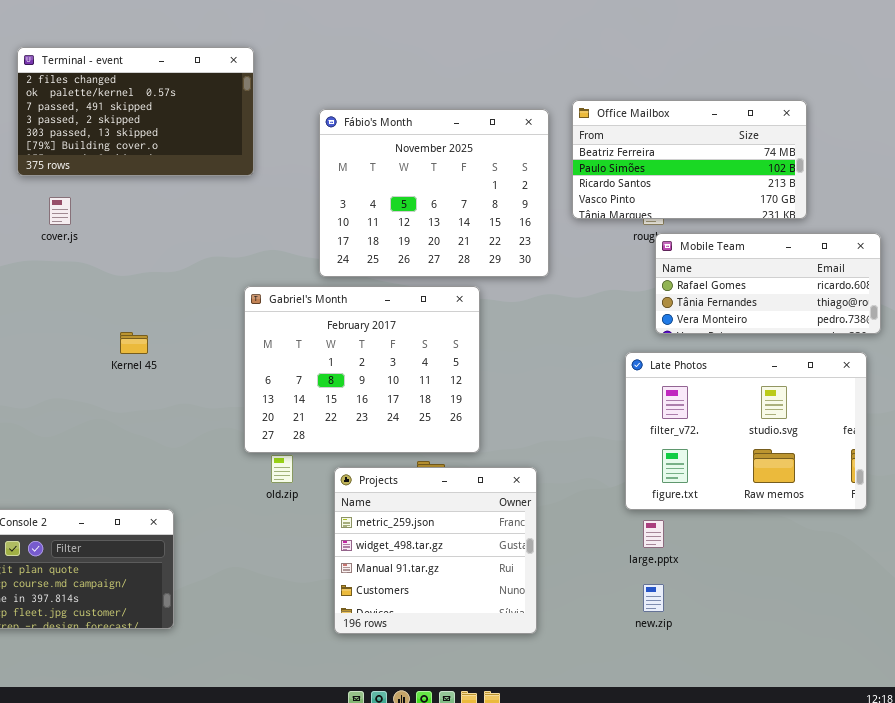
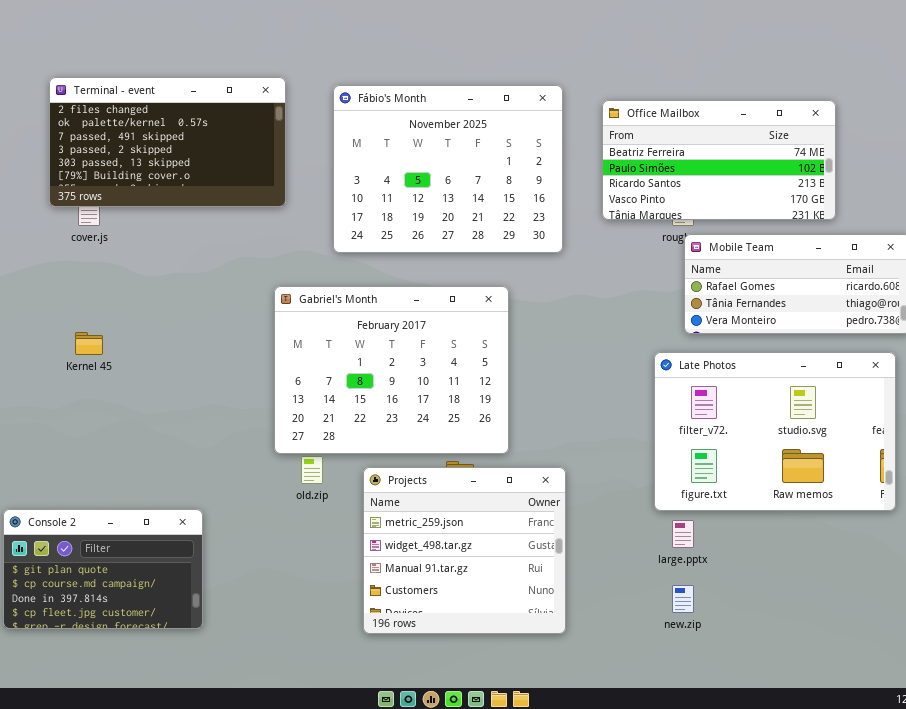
Terminal - event: [17,47,254,176] -> [49,77,286,207], moved
Fábio's Month: [319,109,549,277] -> [333,85,563,253], moved
Kernel 45: [120,332,148,354] -> [75,332,103,355], moved

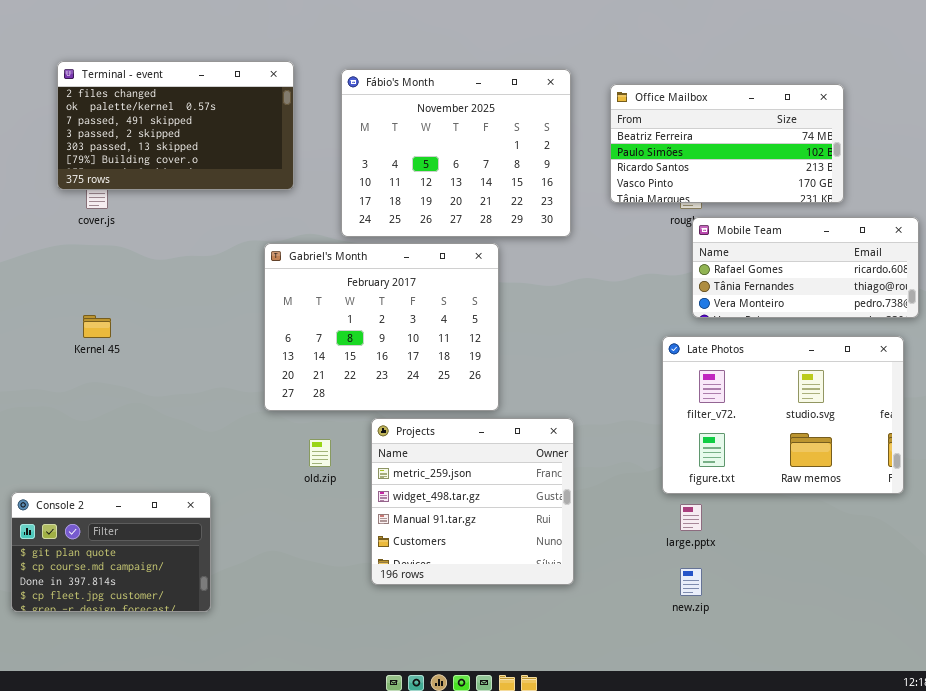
Gabriel's Month: [274,286,509,454] -> [264,243,499,411], moved
Projects: [363,467,566,634] -> [371,418,574,585], moved

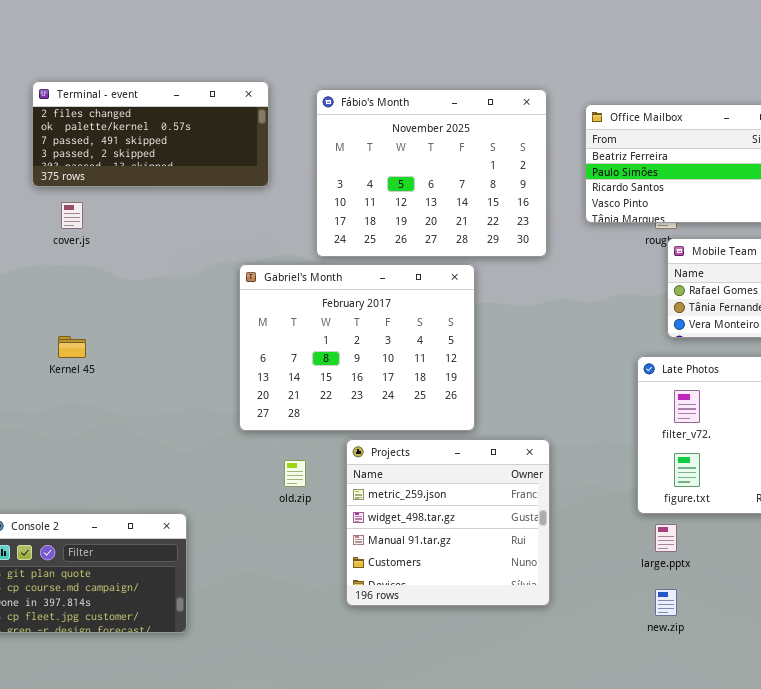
Terminal - event: [57,61,294,190] -> [32,81,269,187], resized

